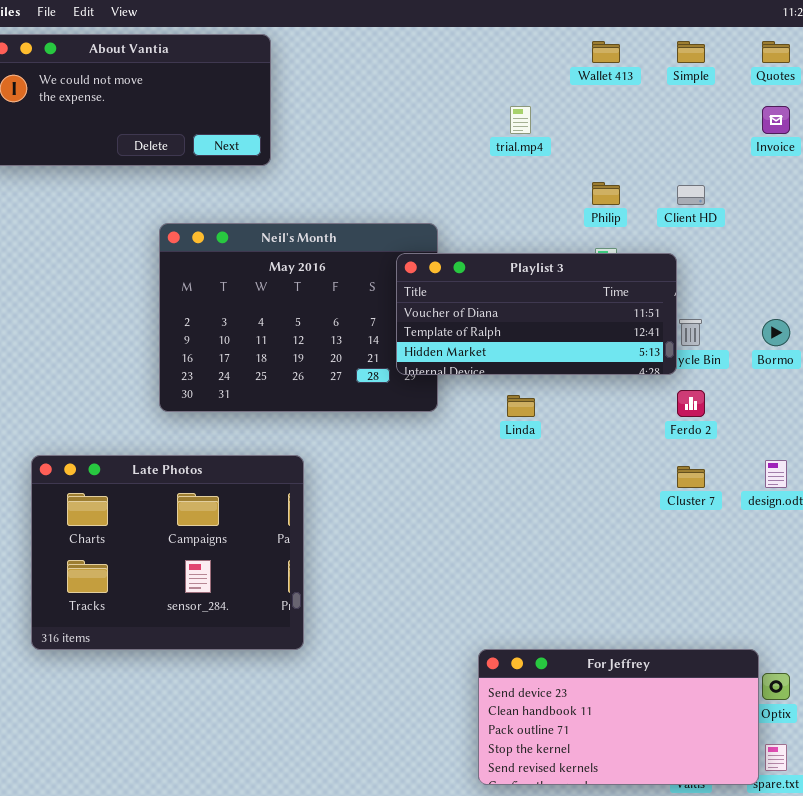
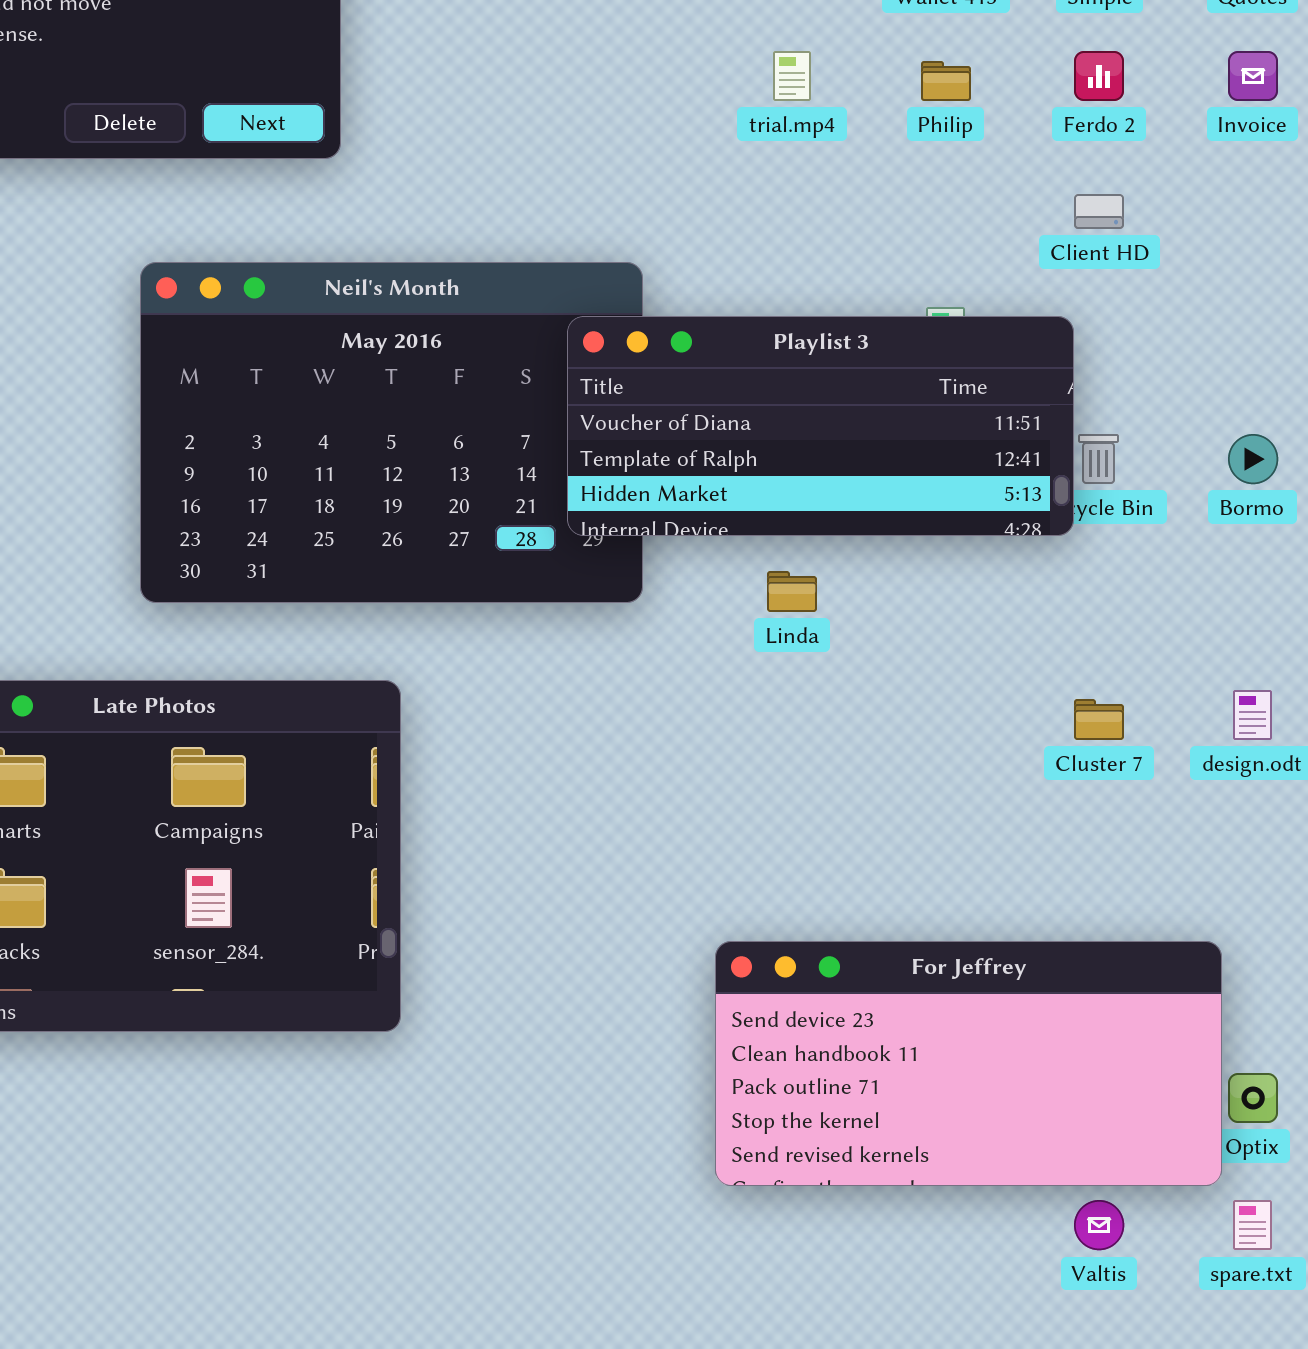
Philip: [592,182,620,205] -> [921,61,971,101], moved
Ferdo 2: [677,390,705,417] -> [1074,51,1124,101], moved
For Jeffrey: [478,649,759,785] -> [715,941,1222,1186], moved

